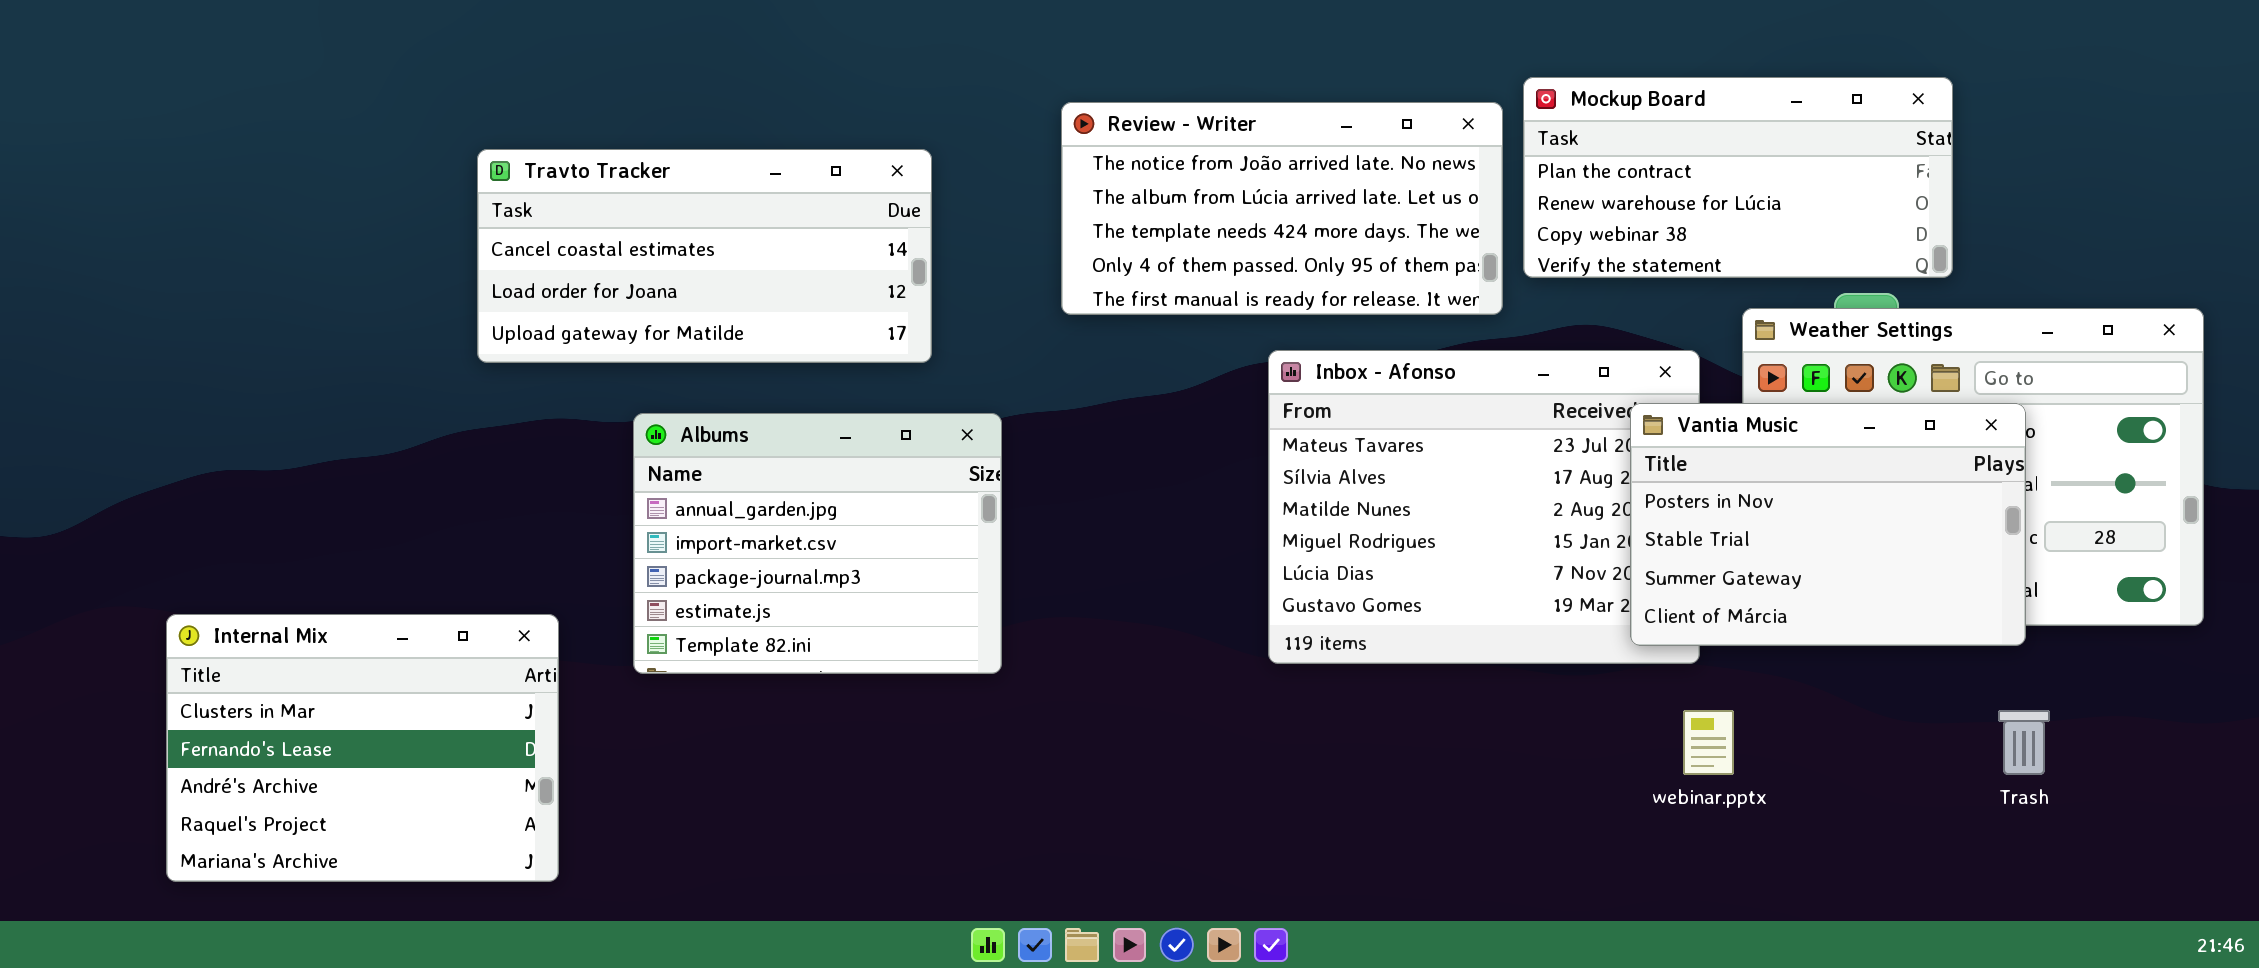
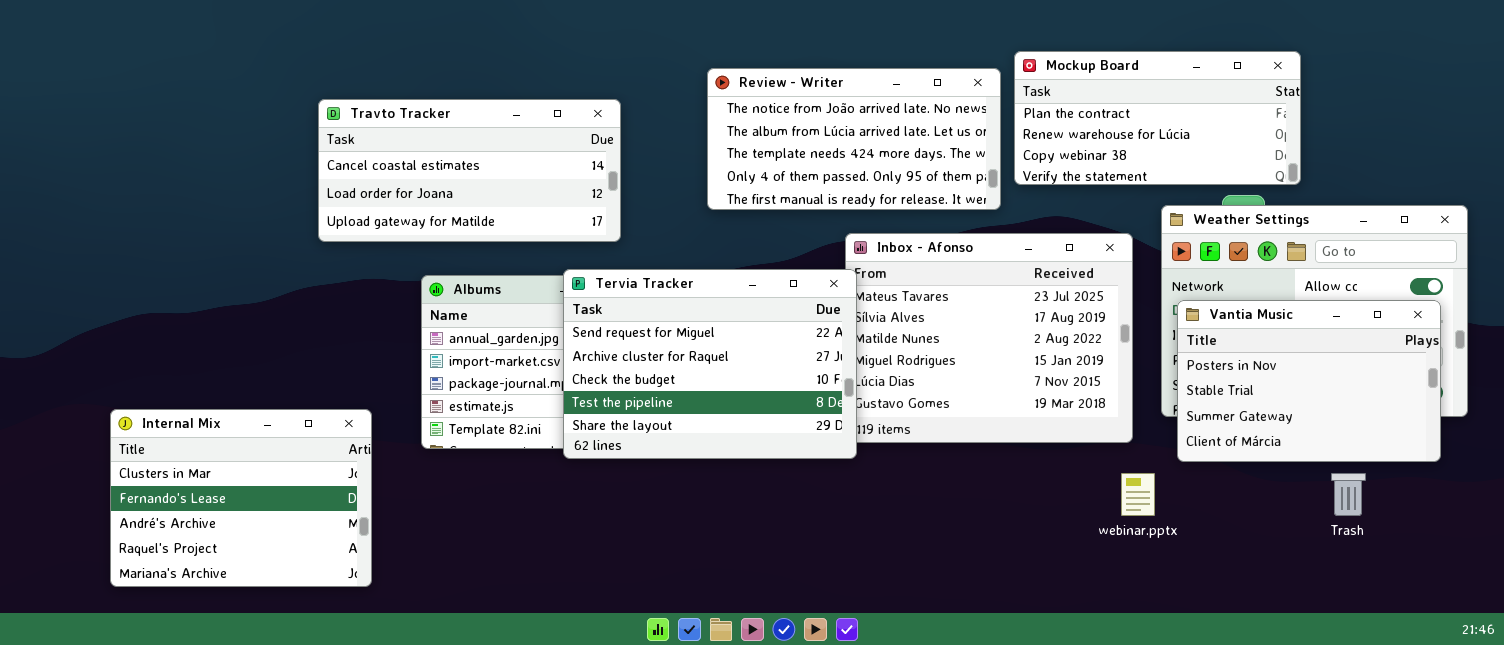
Tervia Tracker: none -> [563,269,857,459], opened
Vantia Music: [1630,403,2026,646] -> [1177,300,1441,462], moved

